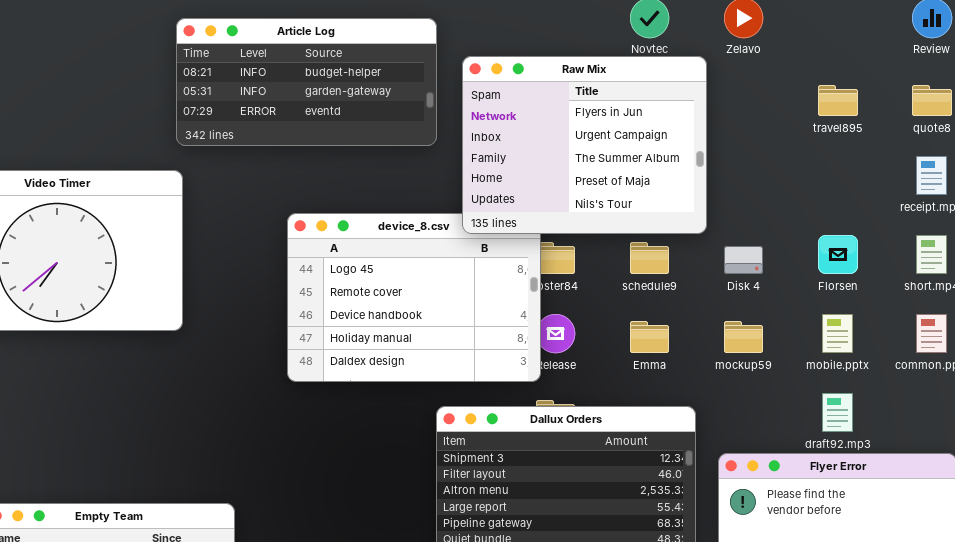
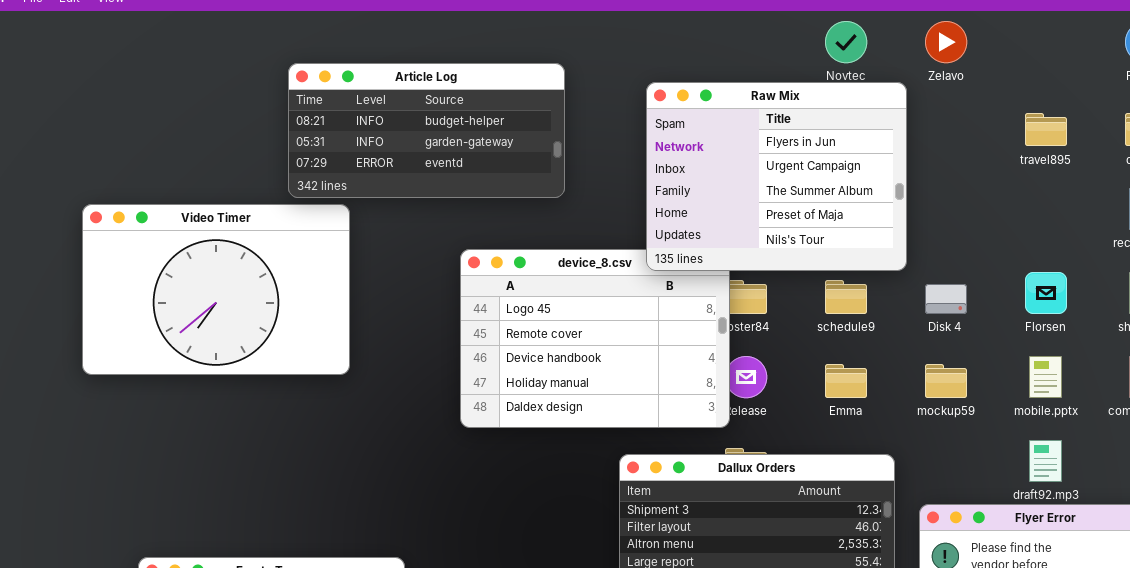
Article Log: [176,18,437,146] -> [288,63,565,198], moved

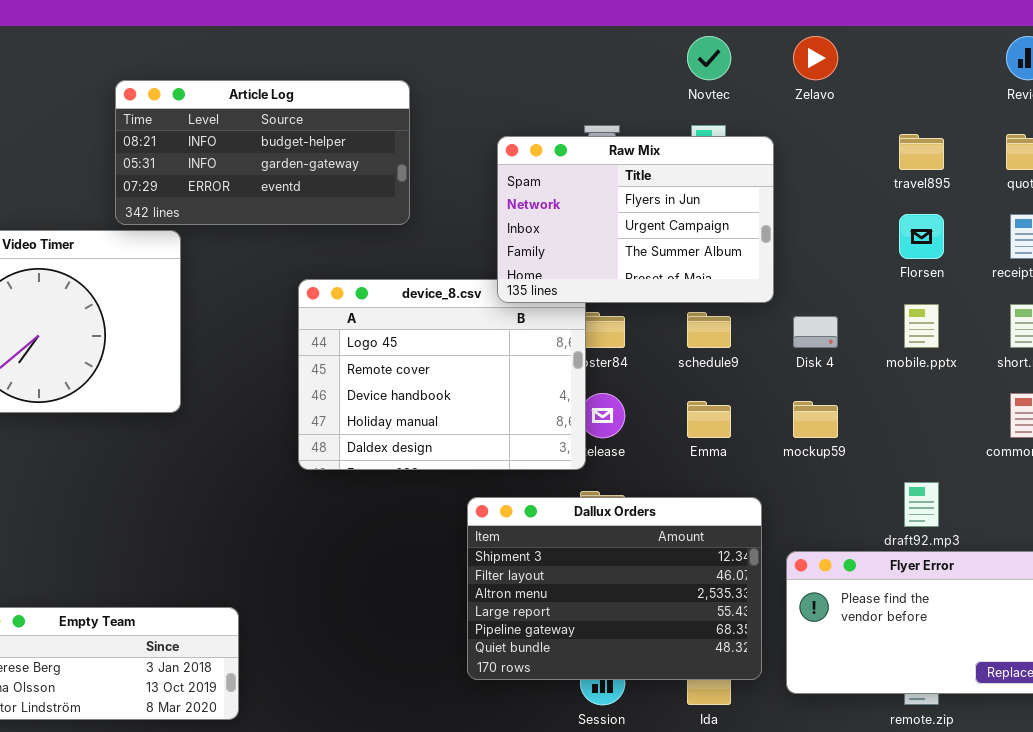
Raw Mix: [646,82,907,271] -> [497,136,774,303], resized
Florsen: [1025,272,1067,314] -> [899,214,944,259], moved
mobile.pptx: [1029,356,1062,398] -> [904,304,939,348], moved

